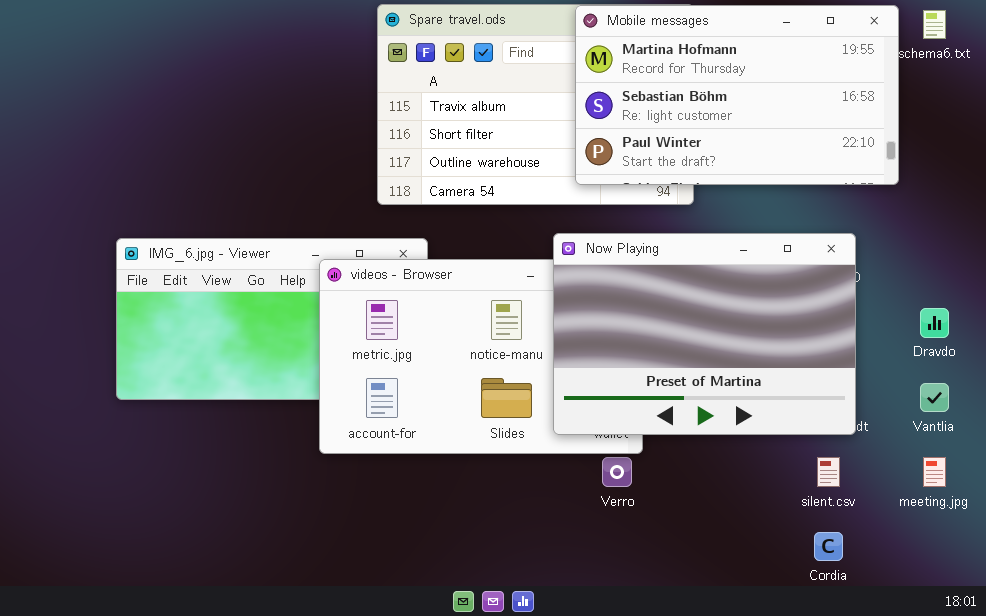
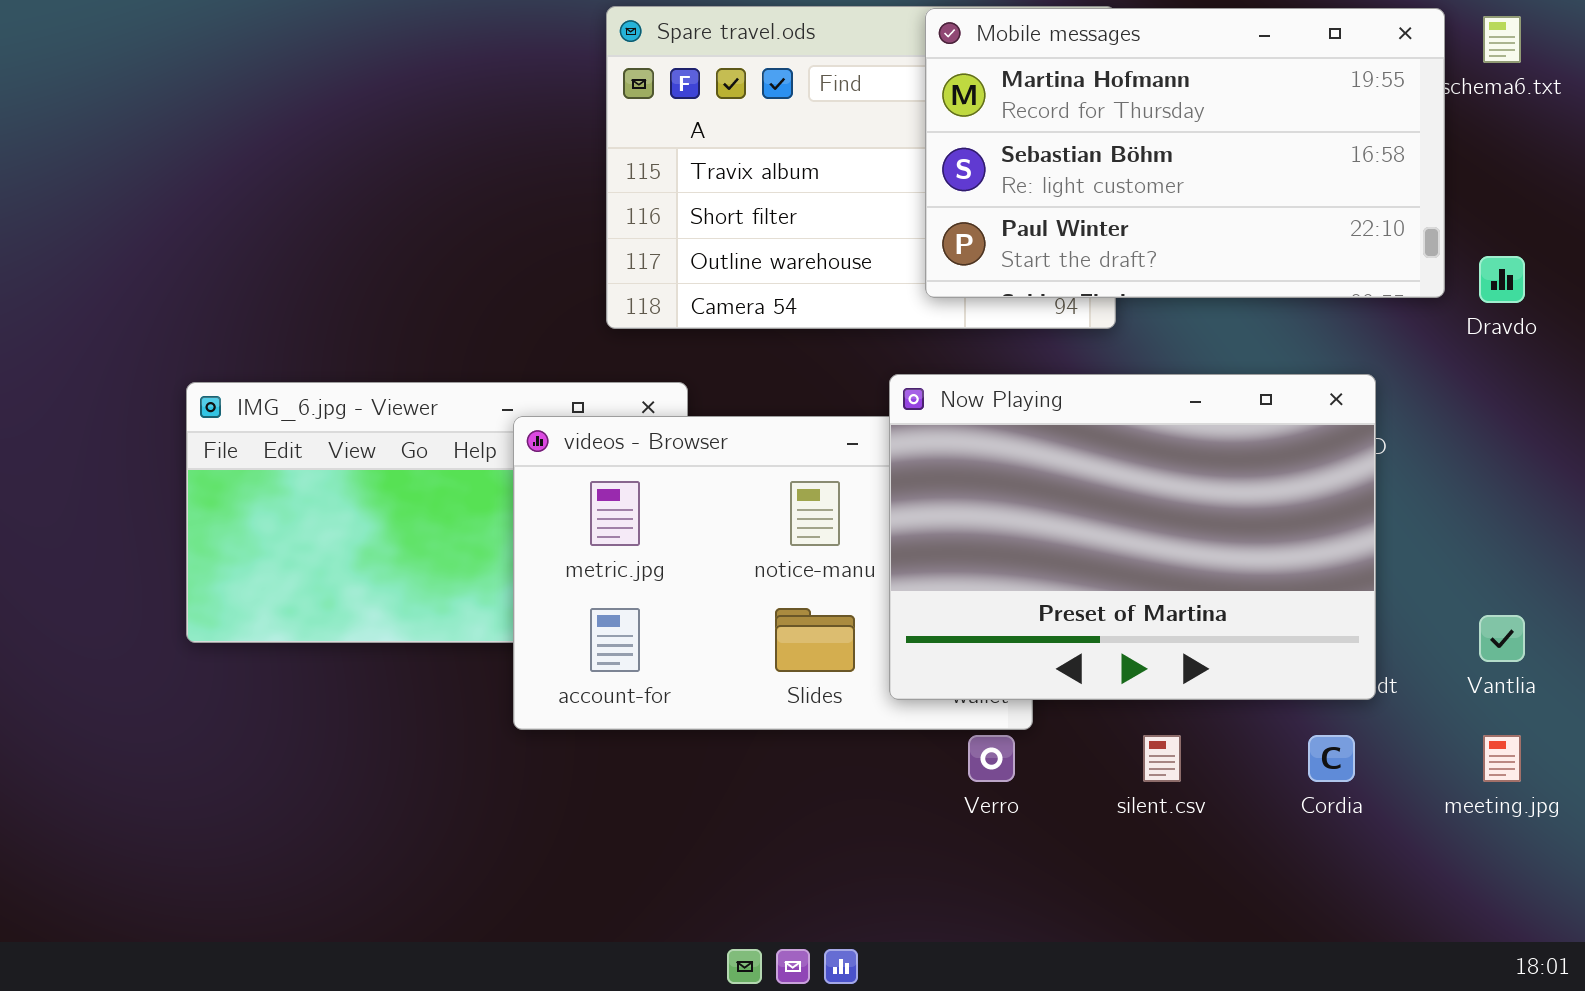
Dravdo: [920,308,949,338] -> [1479,256,1525,303], moved
silent.csv: [817,457,840,487] -> [1143,735,1181,782], moved
Cordia: [814,532,843,561] -> [1308,735,1355,782], moved

